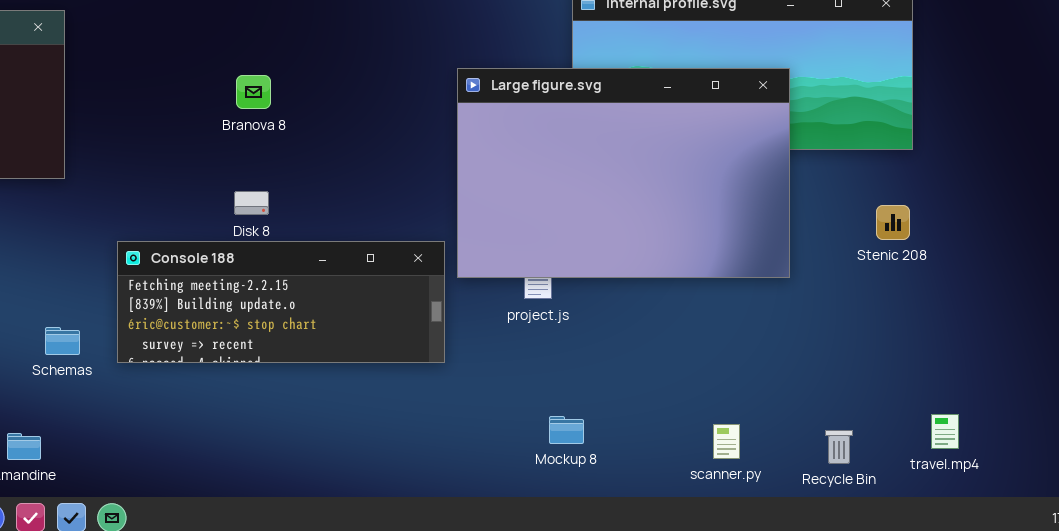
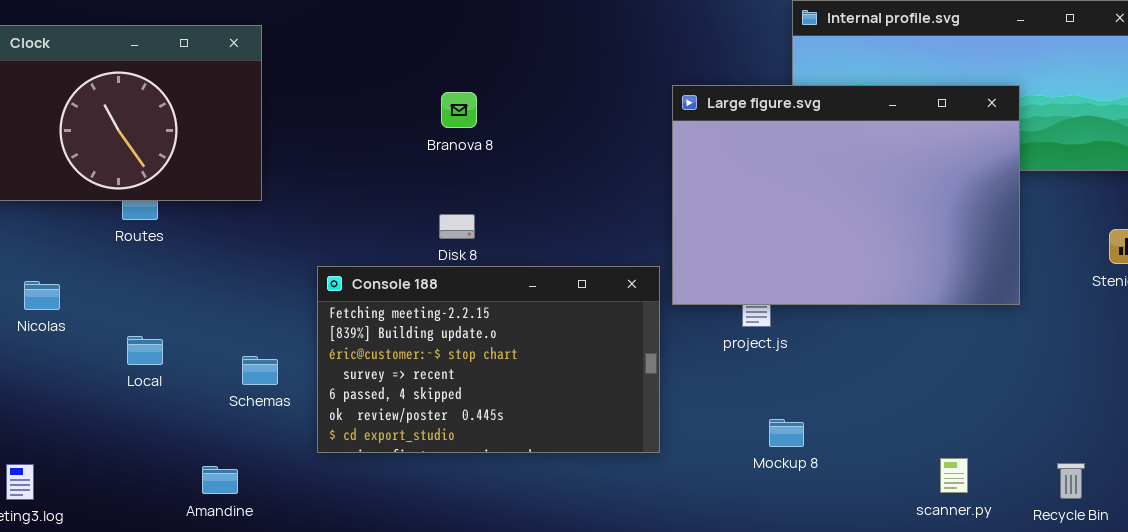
Console 188: [117,241,445,363] -> [317,266,660,453], resized
Mockup 8: [549,416,584,444] -> [769,419,804,447], moved

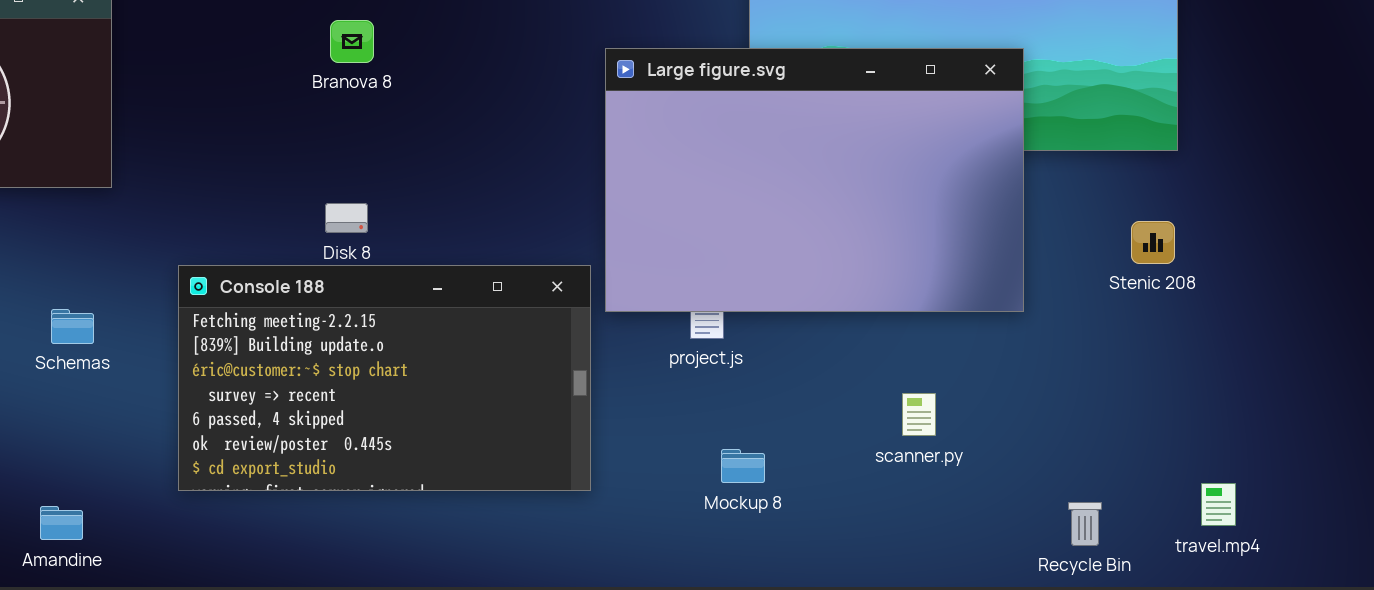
Branova 8: [441,92,477,128] -> [330,20,374,63], moved
Schemas: [242,356,278,385] -> [51,309,94,344], moved
scanner.py: [940,458,968,493] -> [902,393,936,436], moved

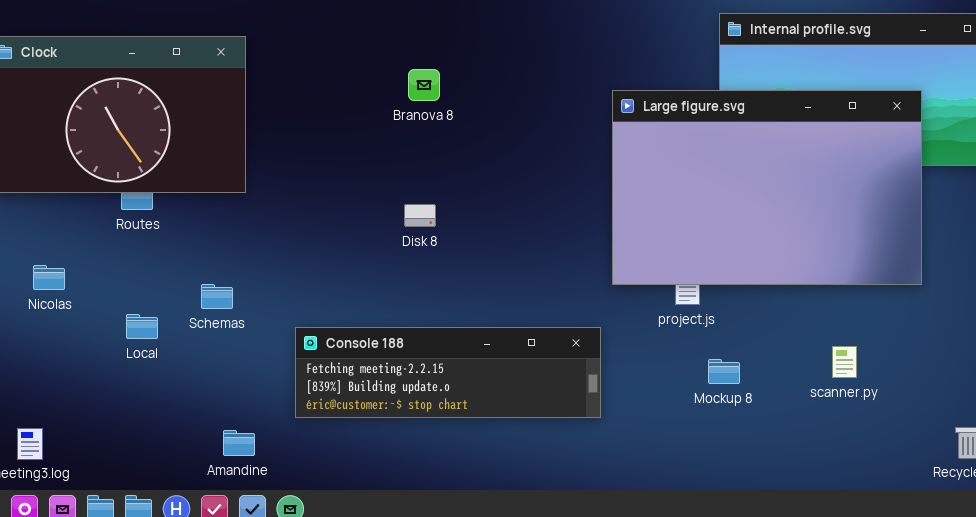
Console 188: [178,265,591,491] -> [295,327,601,418], resized
Mockup 8: [721,449,765,483] -> [708,359,740,384], moved
Amandine: [40,506,83,540] -> [223,430,255,456], moved

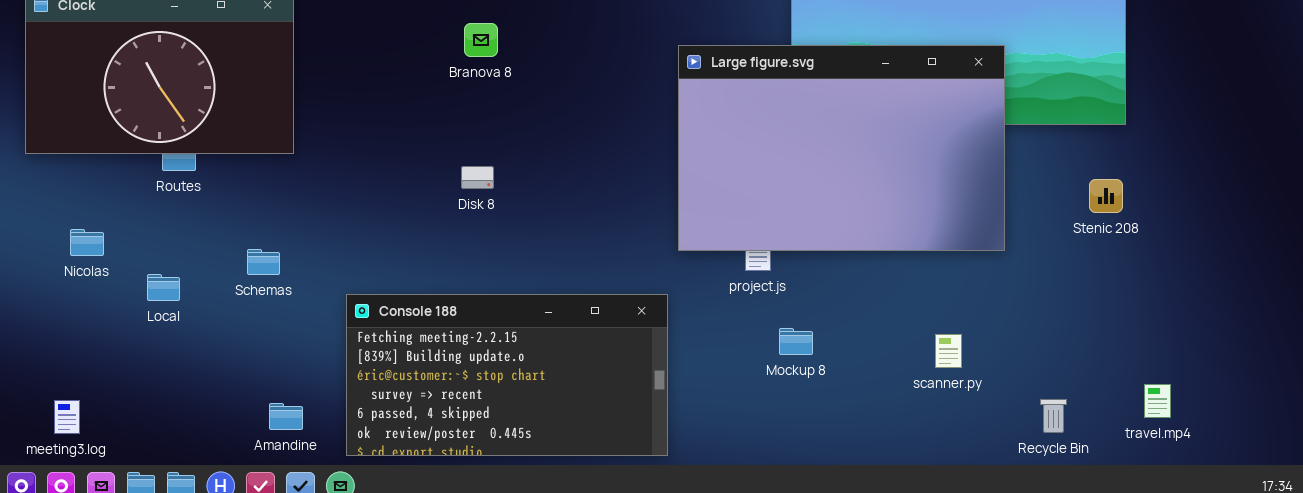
Local: [126,314,158,339] -> [147,274,180,301], moved
Console 188: [295,327,601,418] -> [346,294,668,456], resized
scanner.py: [832,346,857,378] -> [935,334,962,368], moved

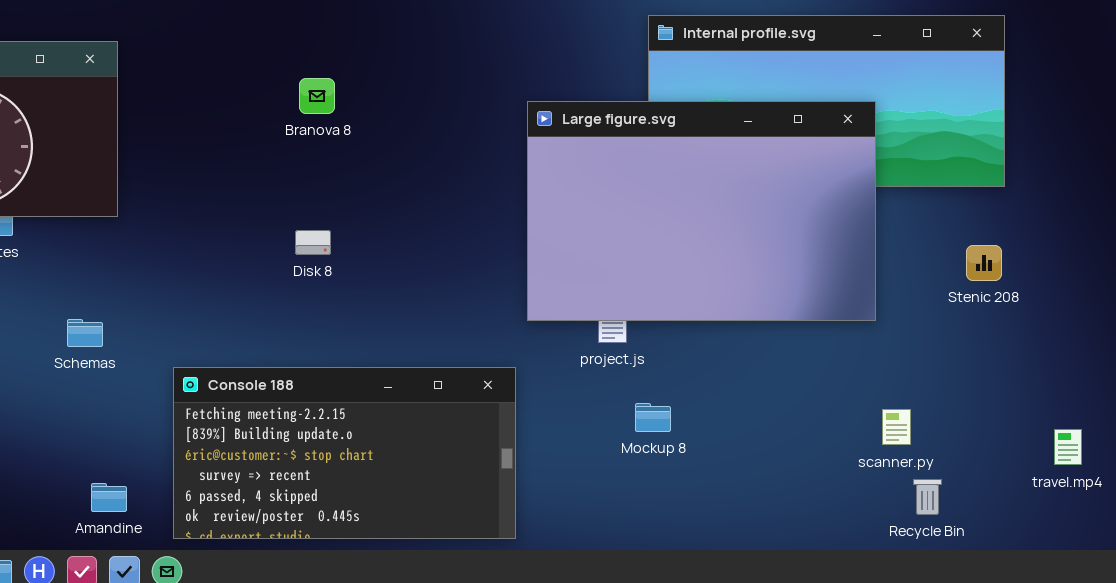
scanner.py: [935,334,962,368] -> [882,409,911,445], moved
travel.mp4: [1144,384,1171,418] -> [1054,429,1082,465], moved

